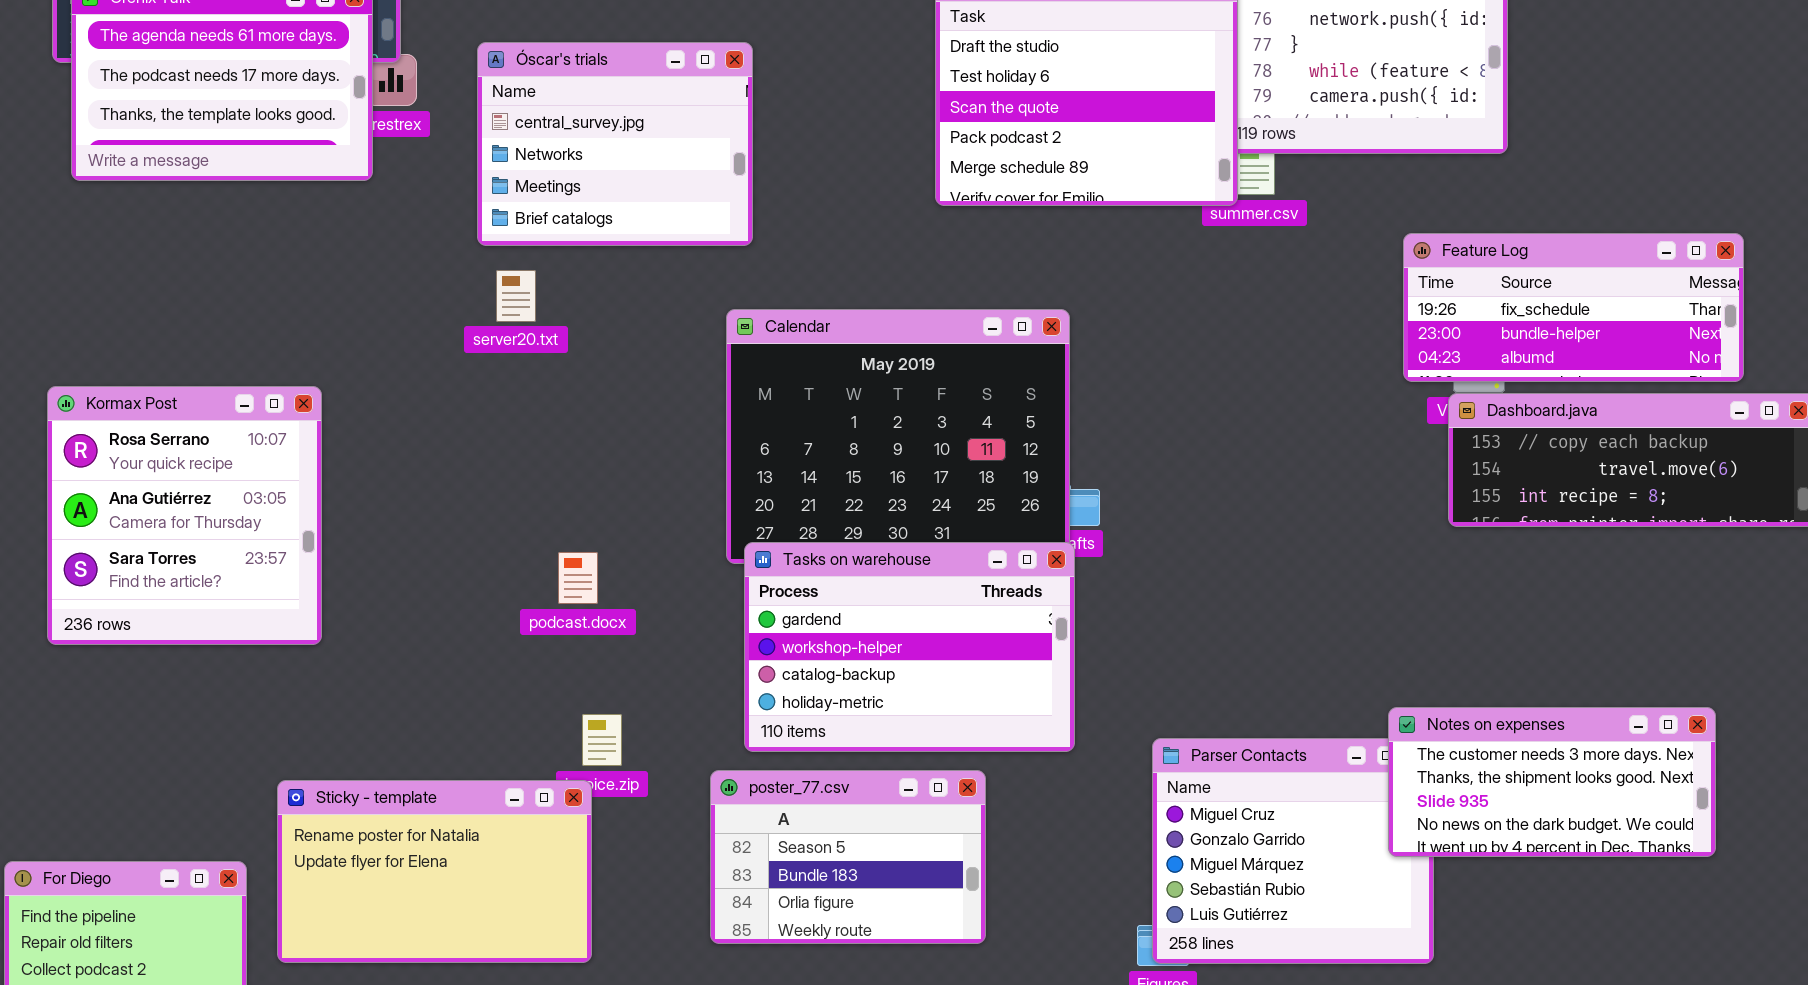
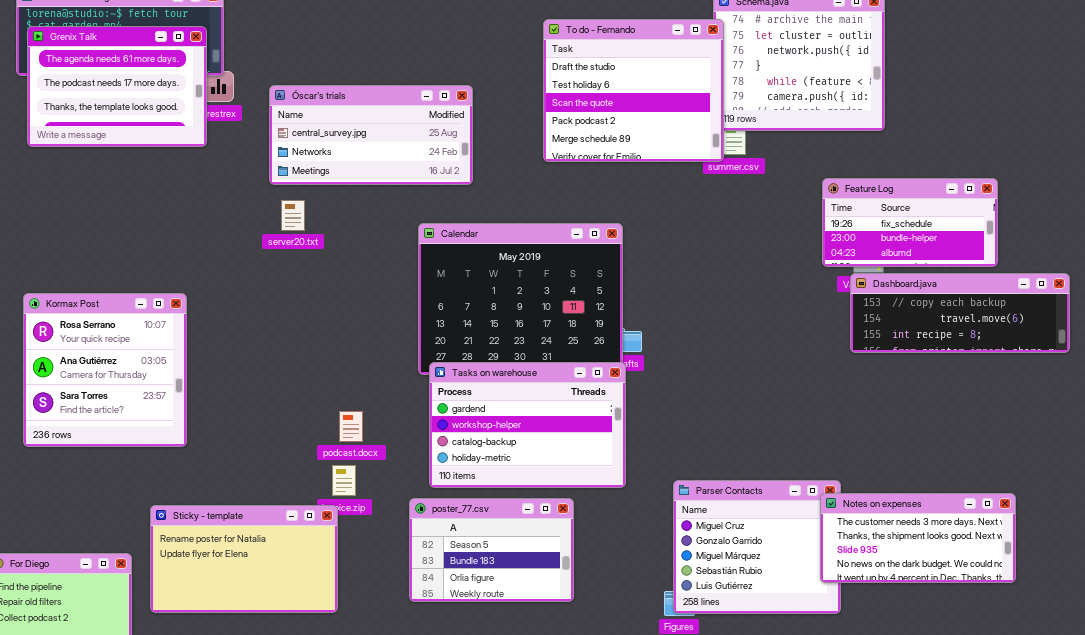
Óscar's trials: [477,42,753,246] -> [269,85,473,185], resized
Feature Log: [1403,233,1744,382] -> [822,178,998,267], resized
Kormax Post: [47,386,322,645] -> [23,293,187,447], moved
podcast.docx: [558,552,598,604] -> [339,411,363,442], moved
Notes on expenses: [1388,707,1716,857] -> [820,493,1016,583], moved

